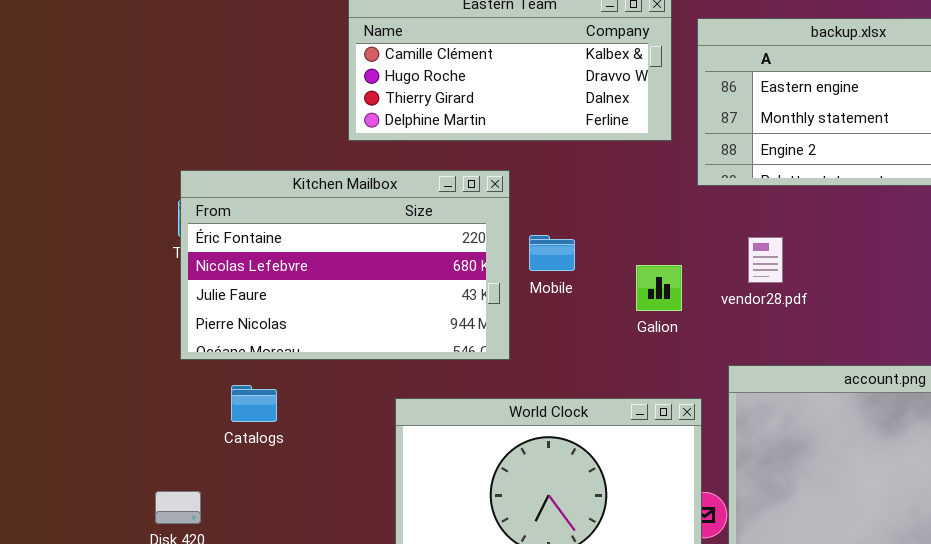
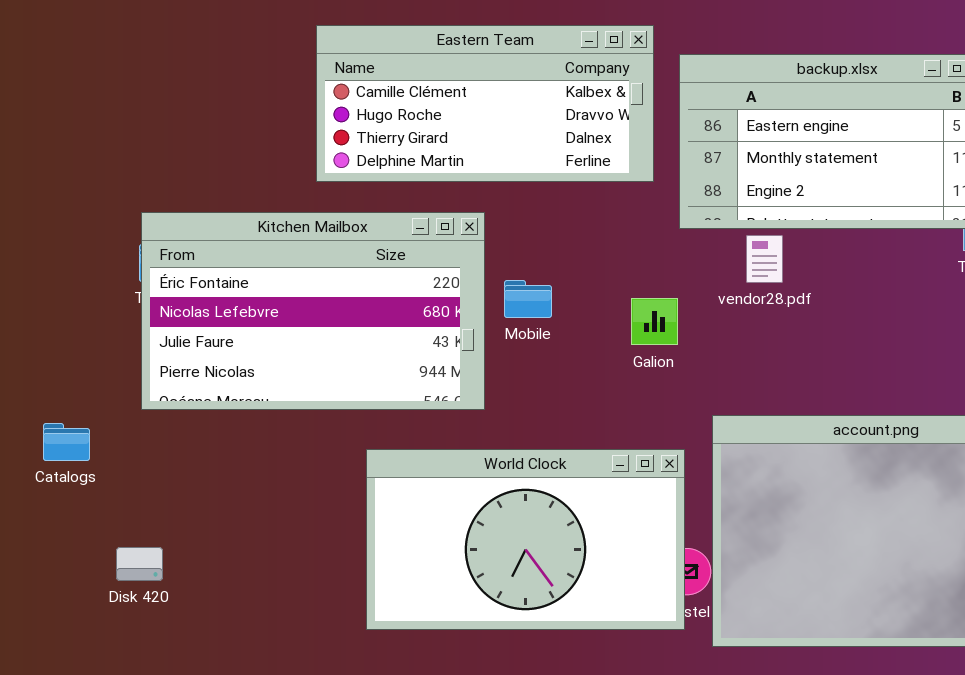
vendor28.pdf: [748,237,783,283] -> [746,235,783,283], moved
Galion: [636,265,682,311] -> [631,298,678,345], moved
Catalogs: [231,385,277,422] -> [43,423,90,461], moved

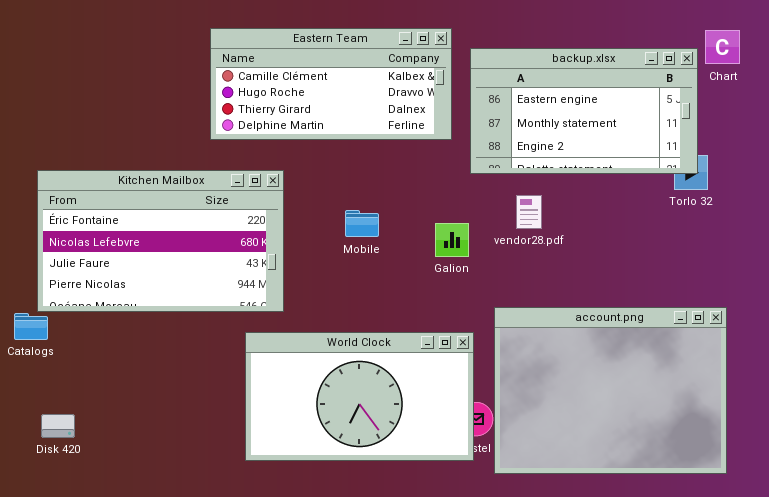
Kitchen Mailbox: [141,212,485,410] -> [37,170,284,312], moved
vendor28.pdf: [746,235,783,283] -> [516,195,542,229], moved
Disk 420: [116,547,163,581] -> [41,414,75,438], moved

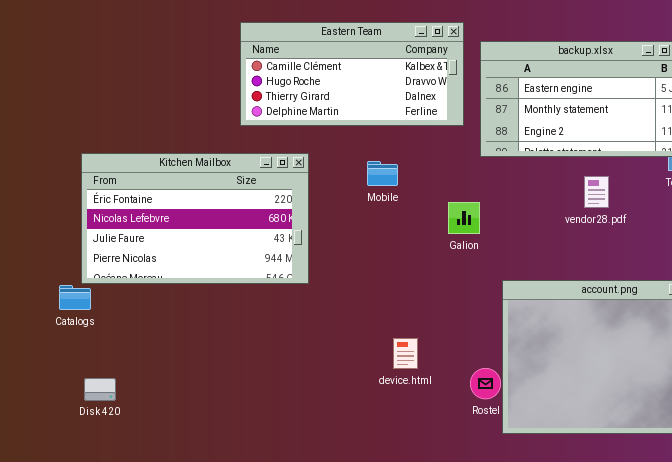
vendor28.pdf: [516,195,542,229] -> [584,176,609,208], moved
Mobile: [345,210,379,237] -> [367,161,398,186], moved
World Clock: [245,332,474,461] -> none, closed

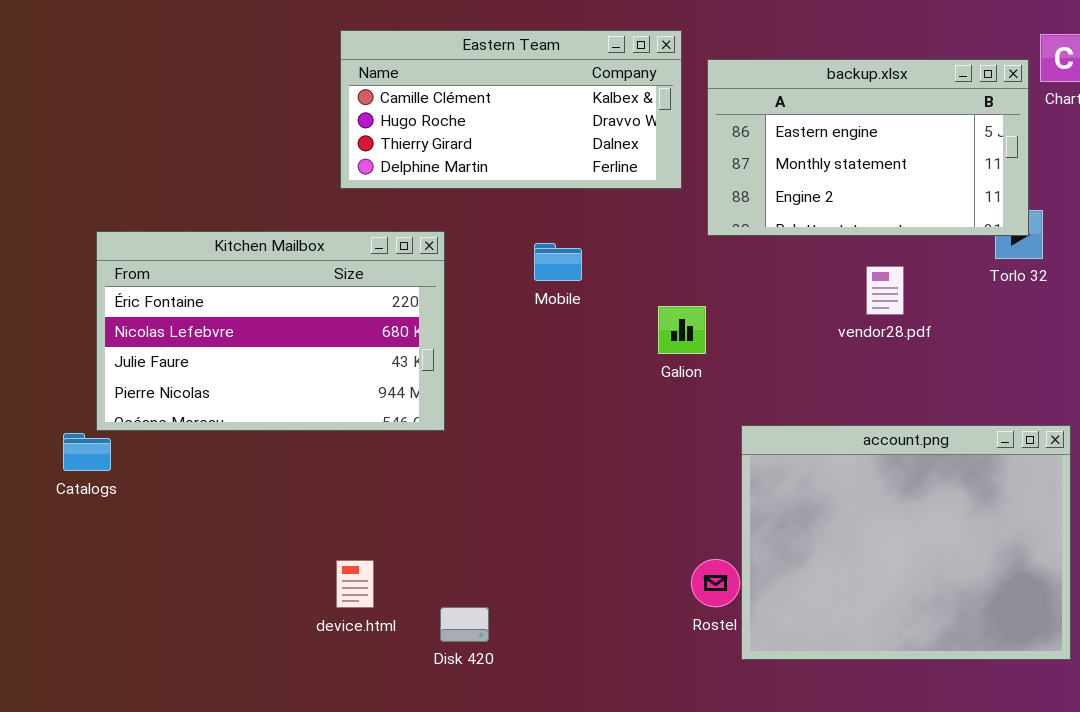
device.html: [393,338,418,369] -> [336,560,374,608], moved
Disk 420: [84,378,116,401] -> [440,607,489,642], moved

